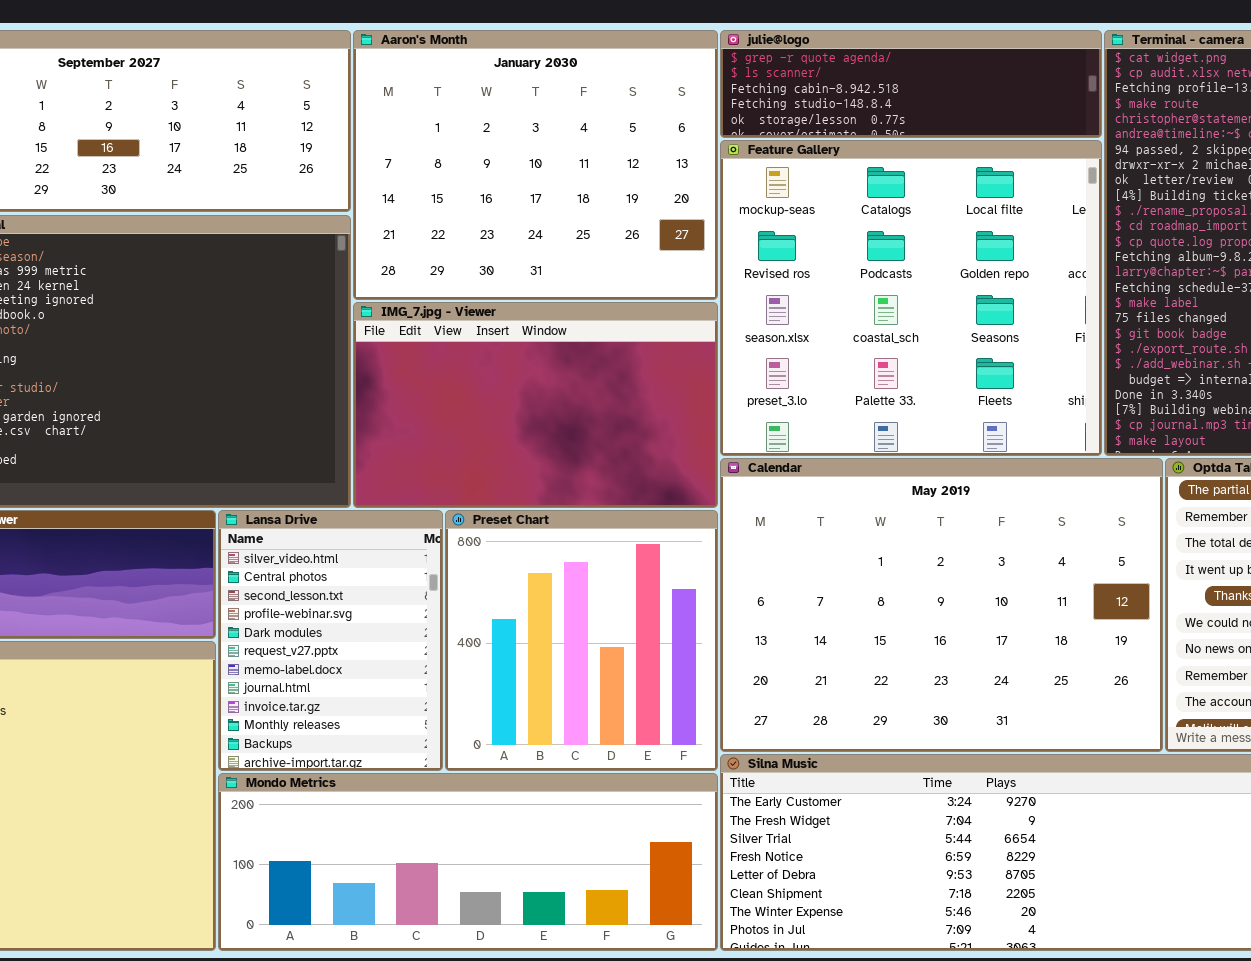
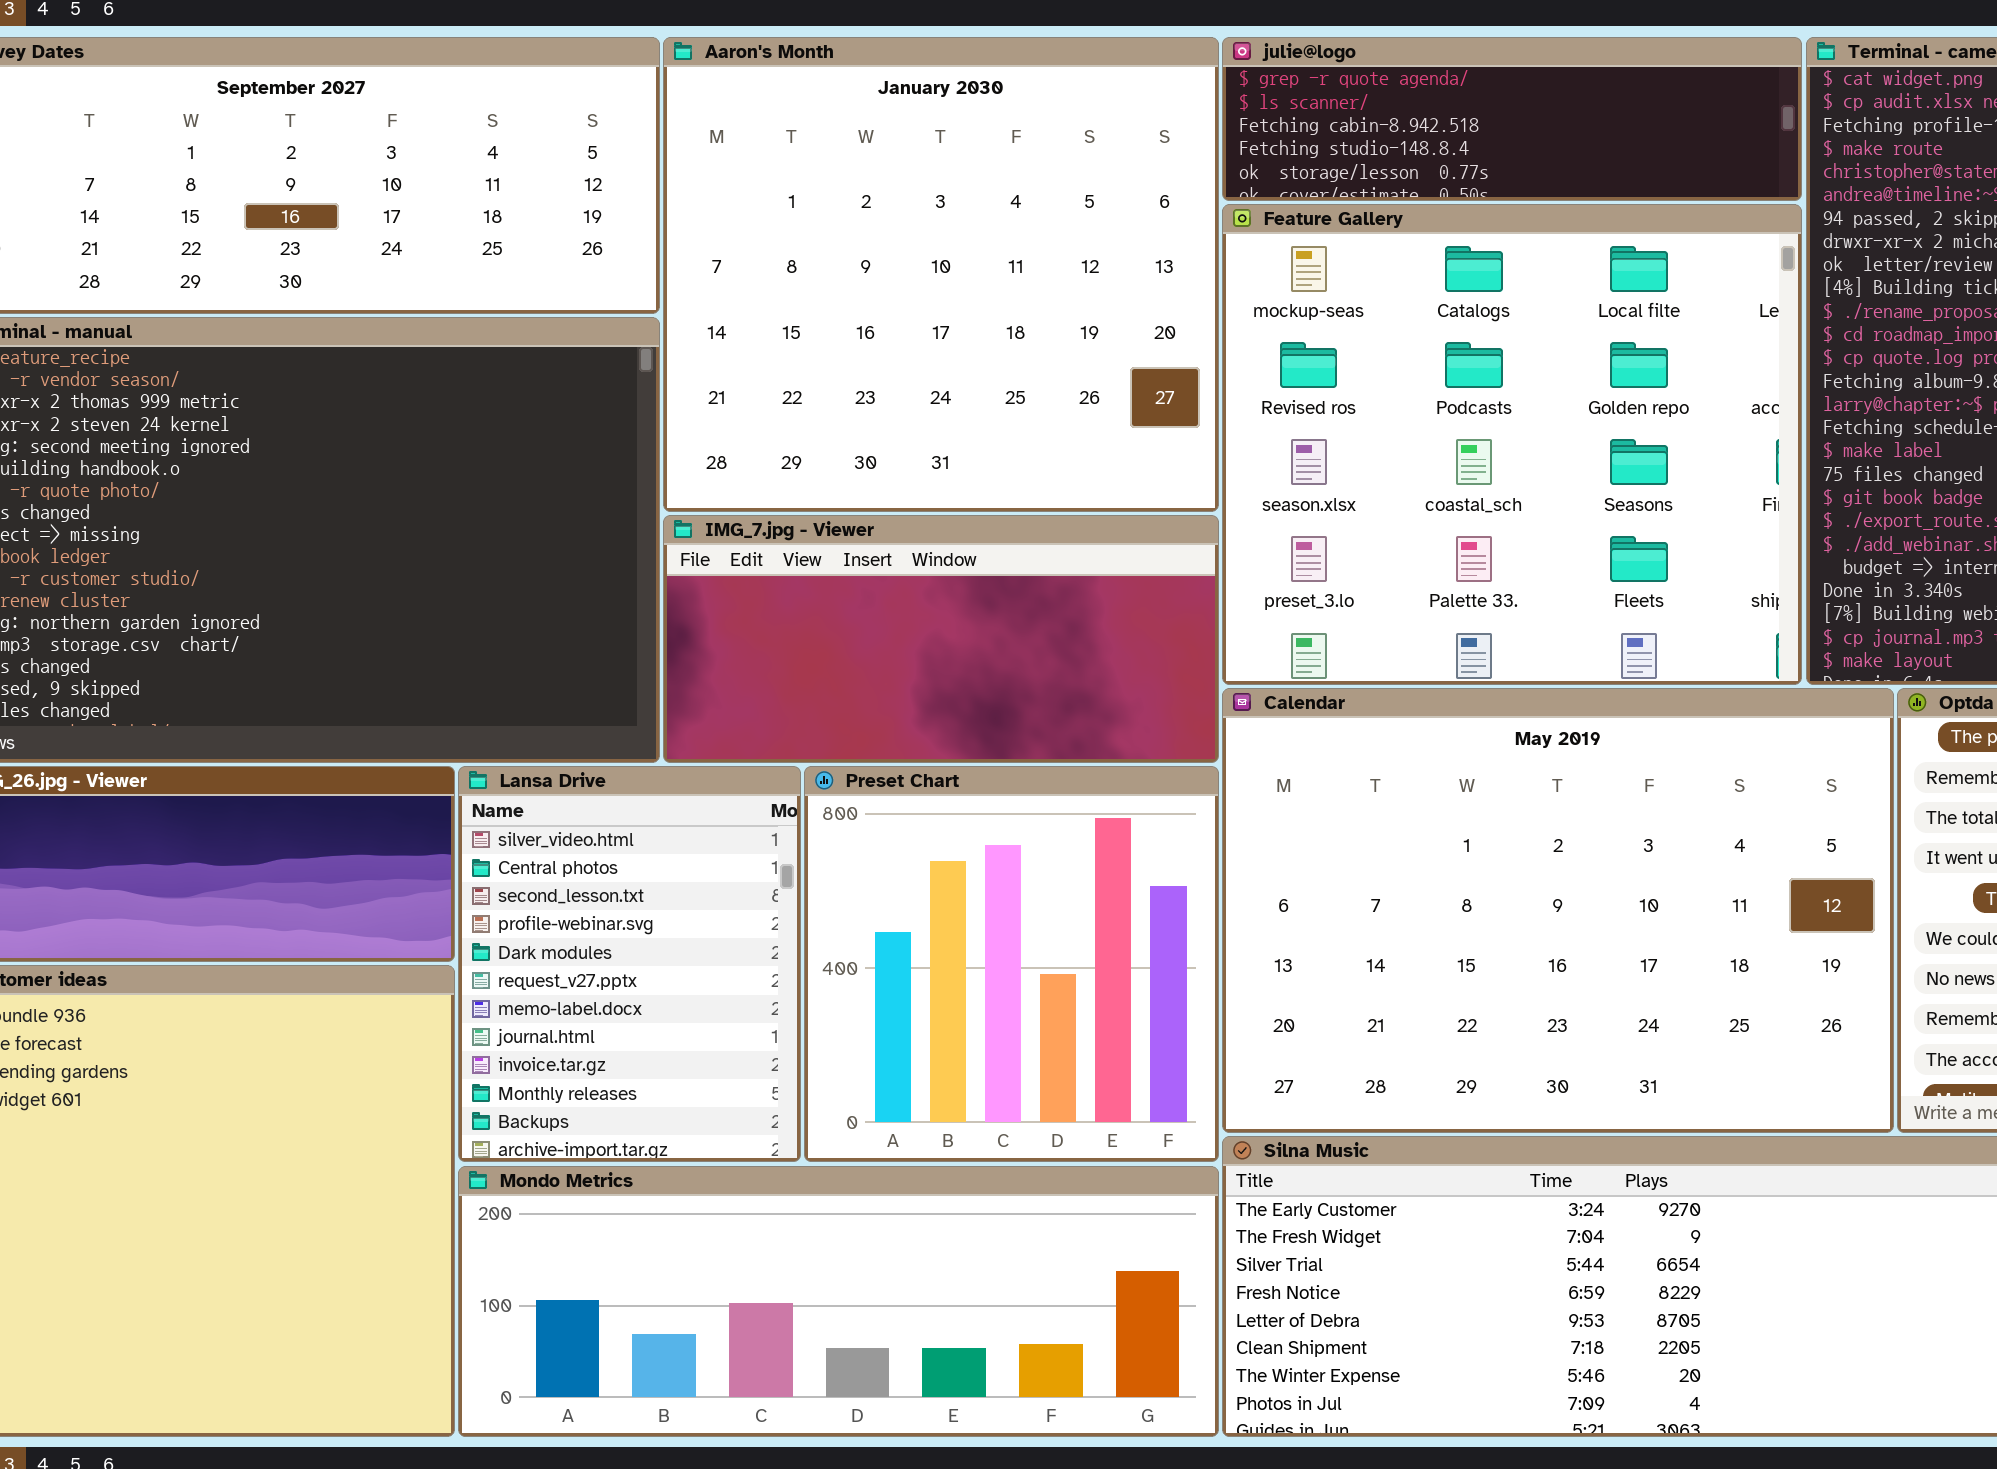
Aaron's Month: [353,30,718,300] -> [663,37,1219,512], resized
IMG_7.jpg - Viewer: [353,302,718,508] -> [663,515,1219,763], resized

